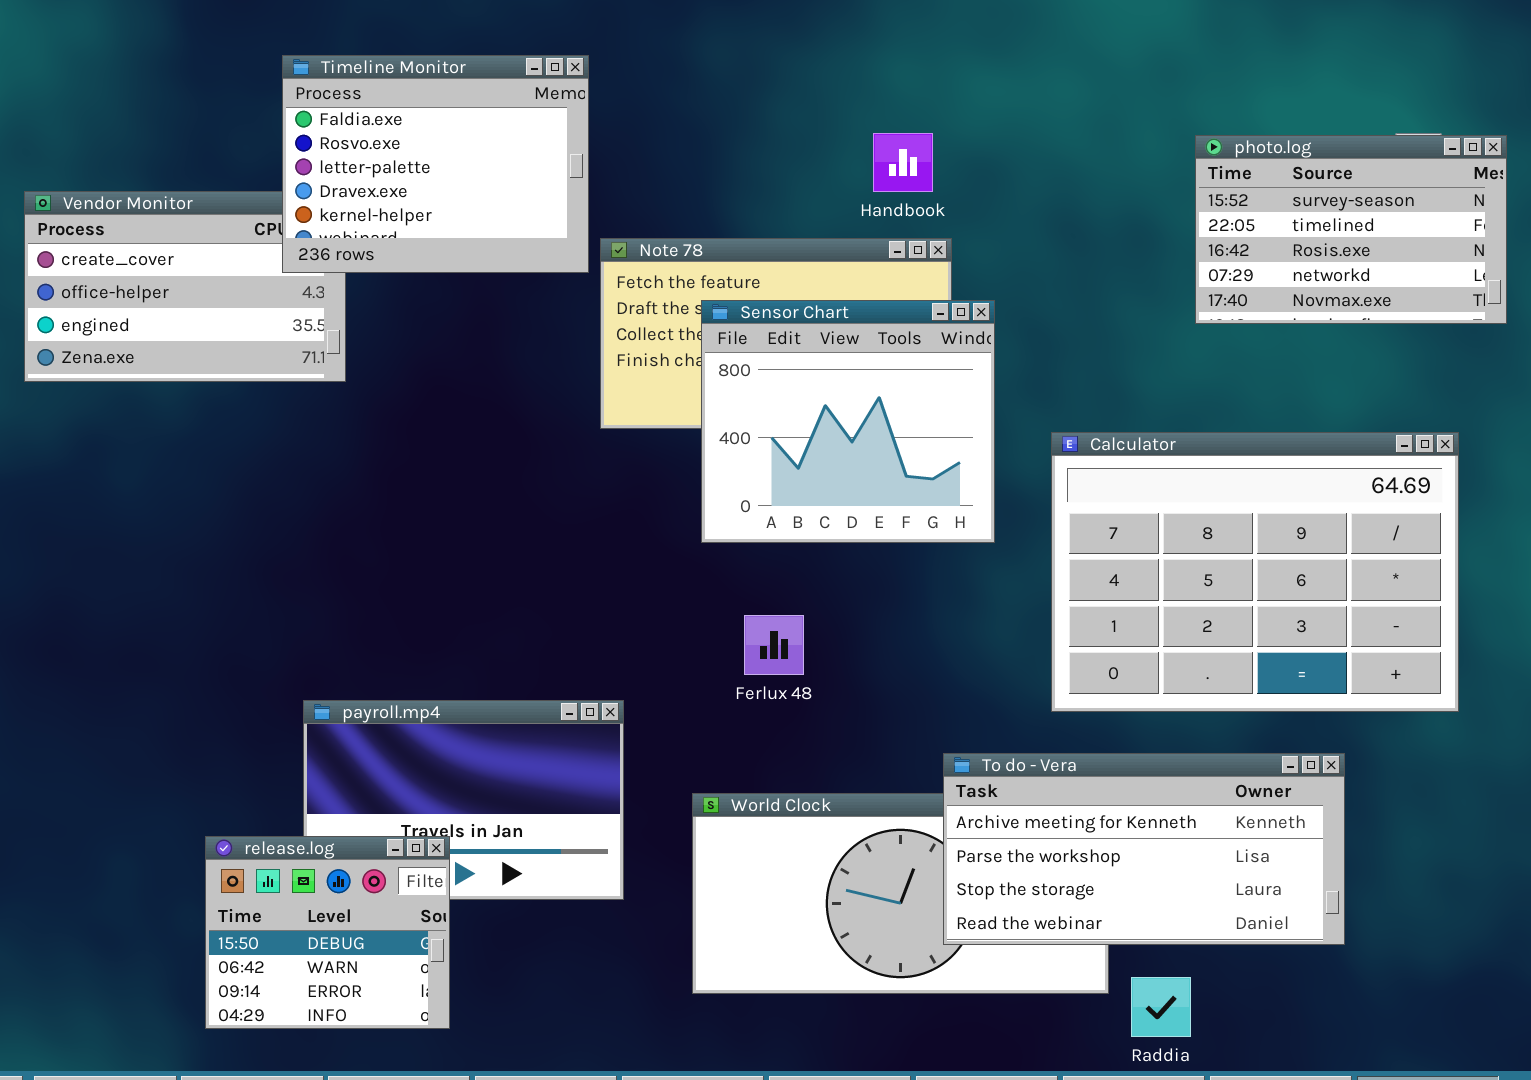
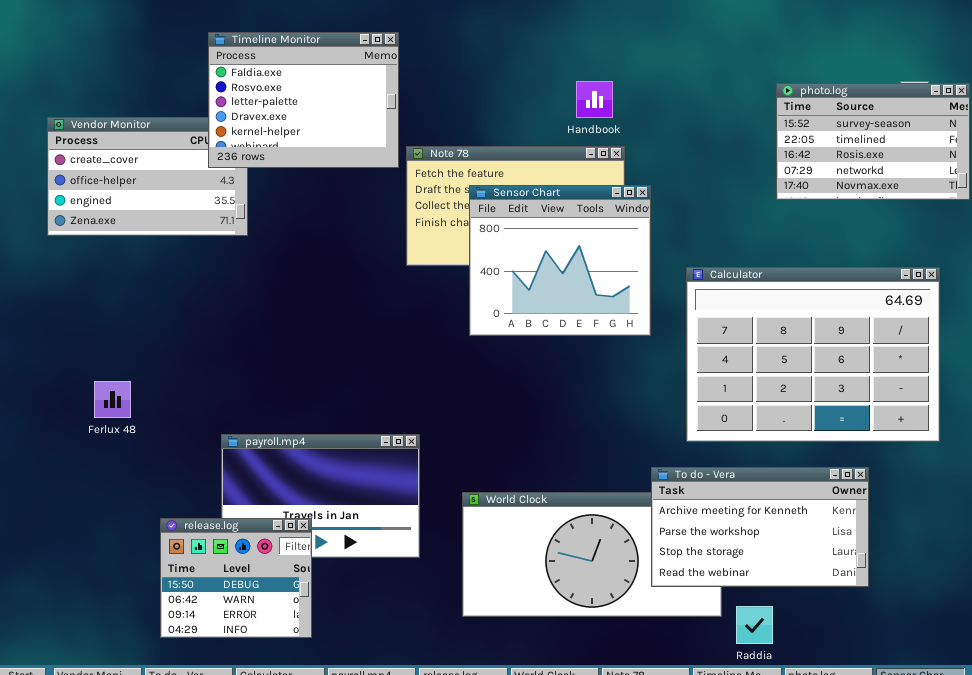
Ferlux 48: [744,615,804,675] -> [94,381,131,418], moved
To do - Vera: [943,753,1345,945] -> [651,467,869,587], resized

